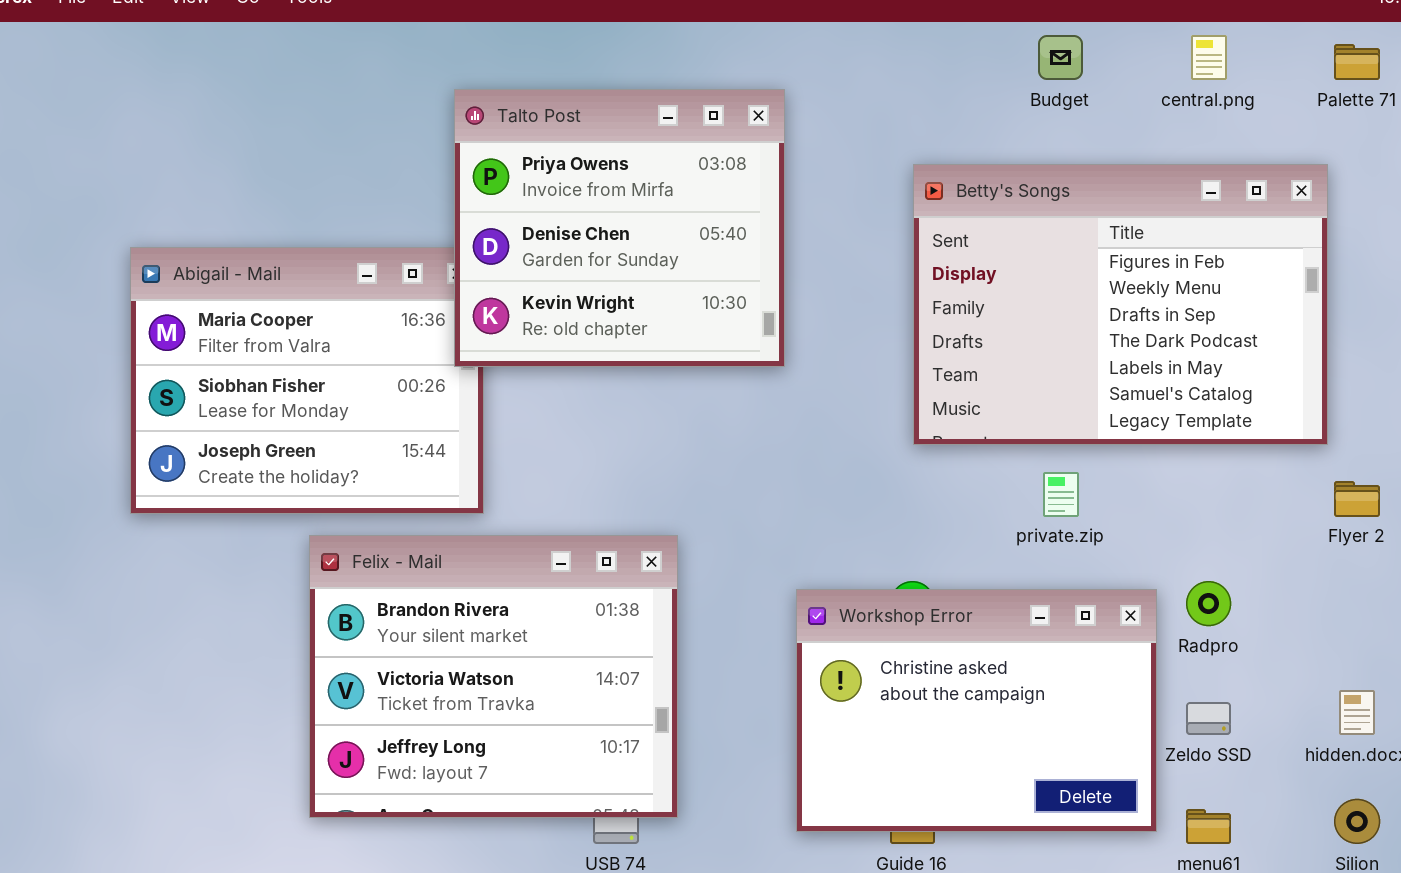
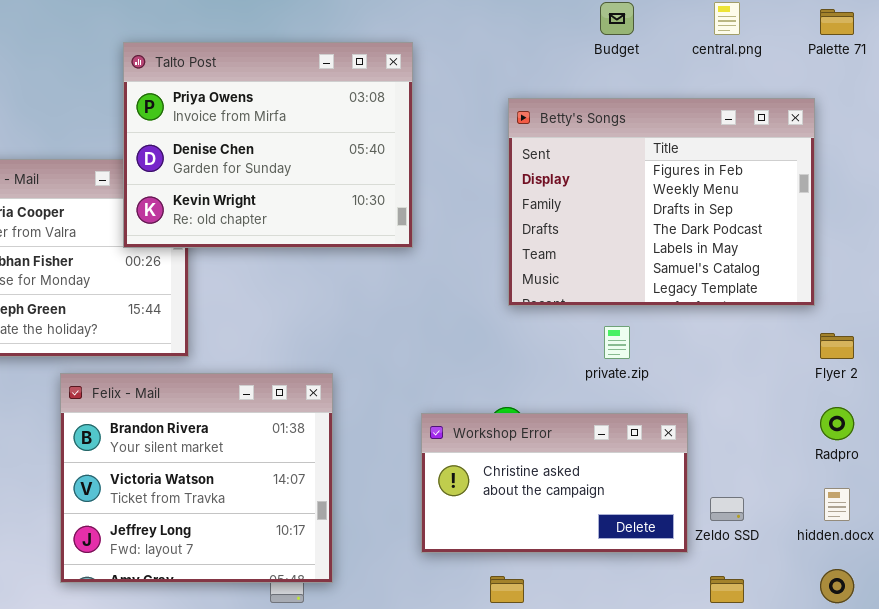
Talto Post: [454,89,785,367] -> [123,42,413,248], resized
Radpro: [1186,581,1231,626] -> [820,407,854,440], moved
Workshop Error: [796,589,1157,832] -> [421,413,688,553], resized

